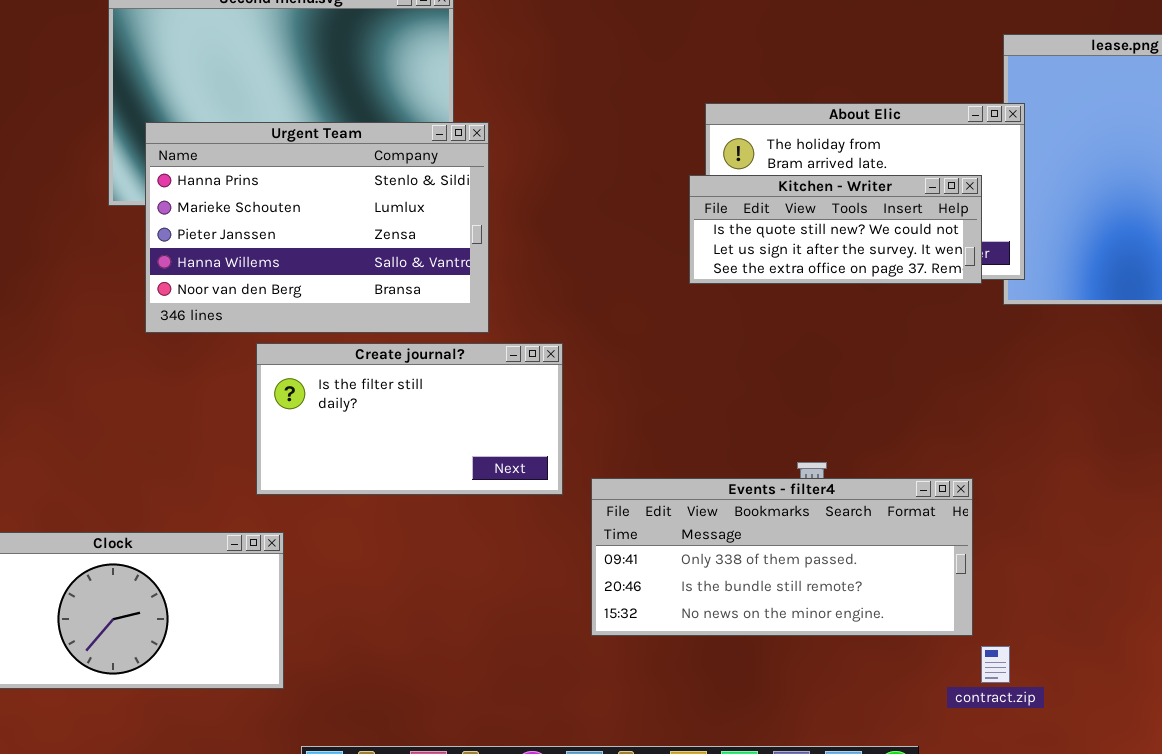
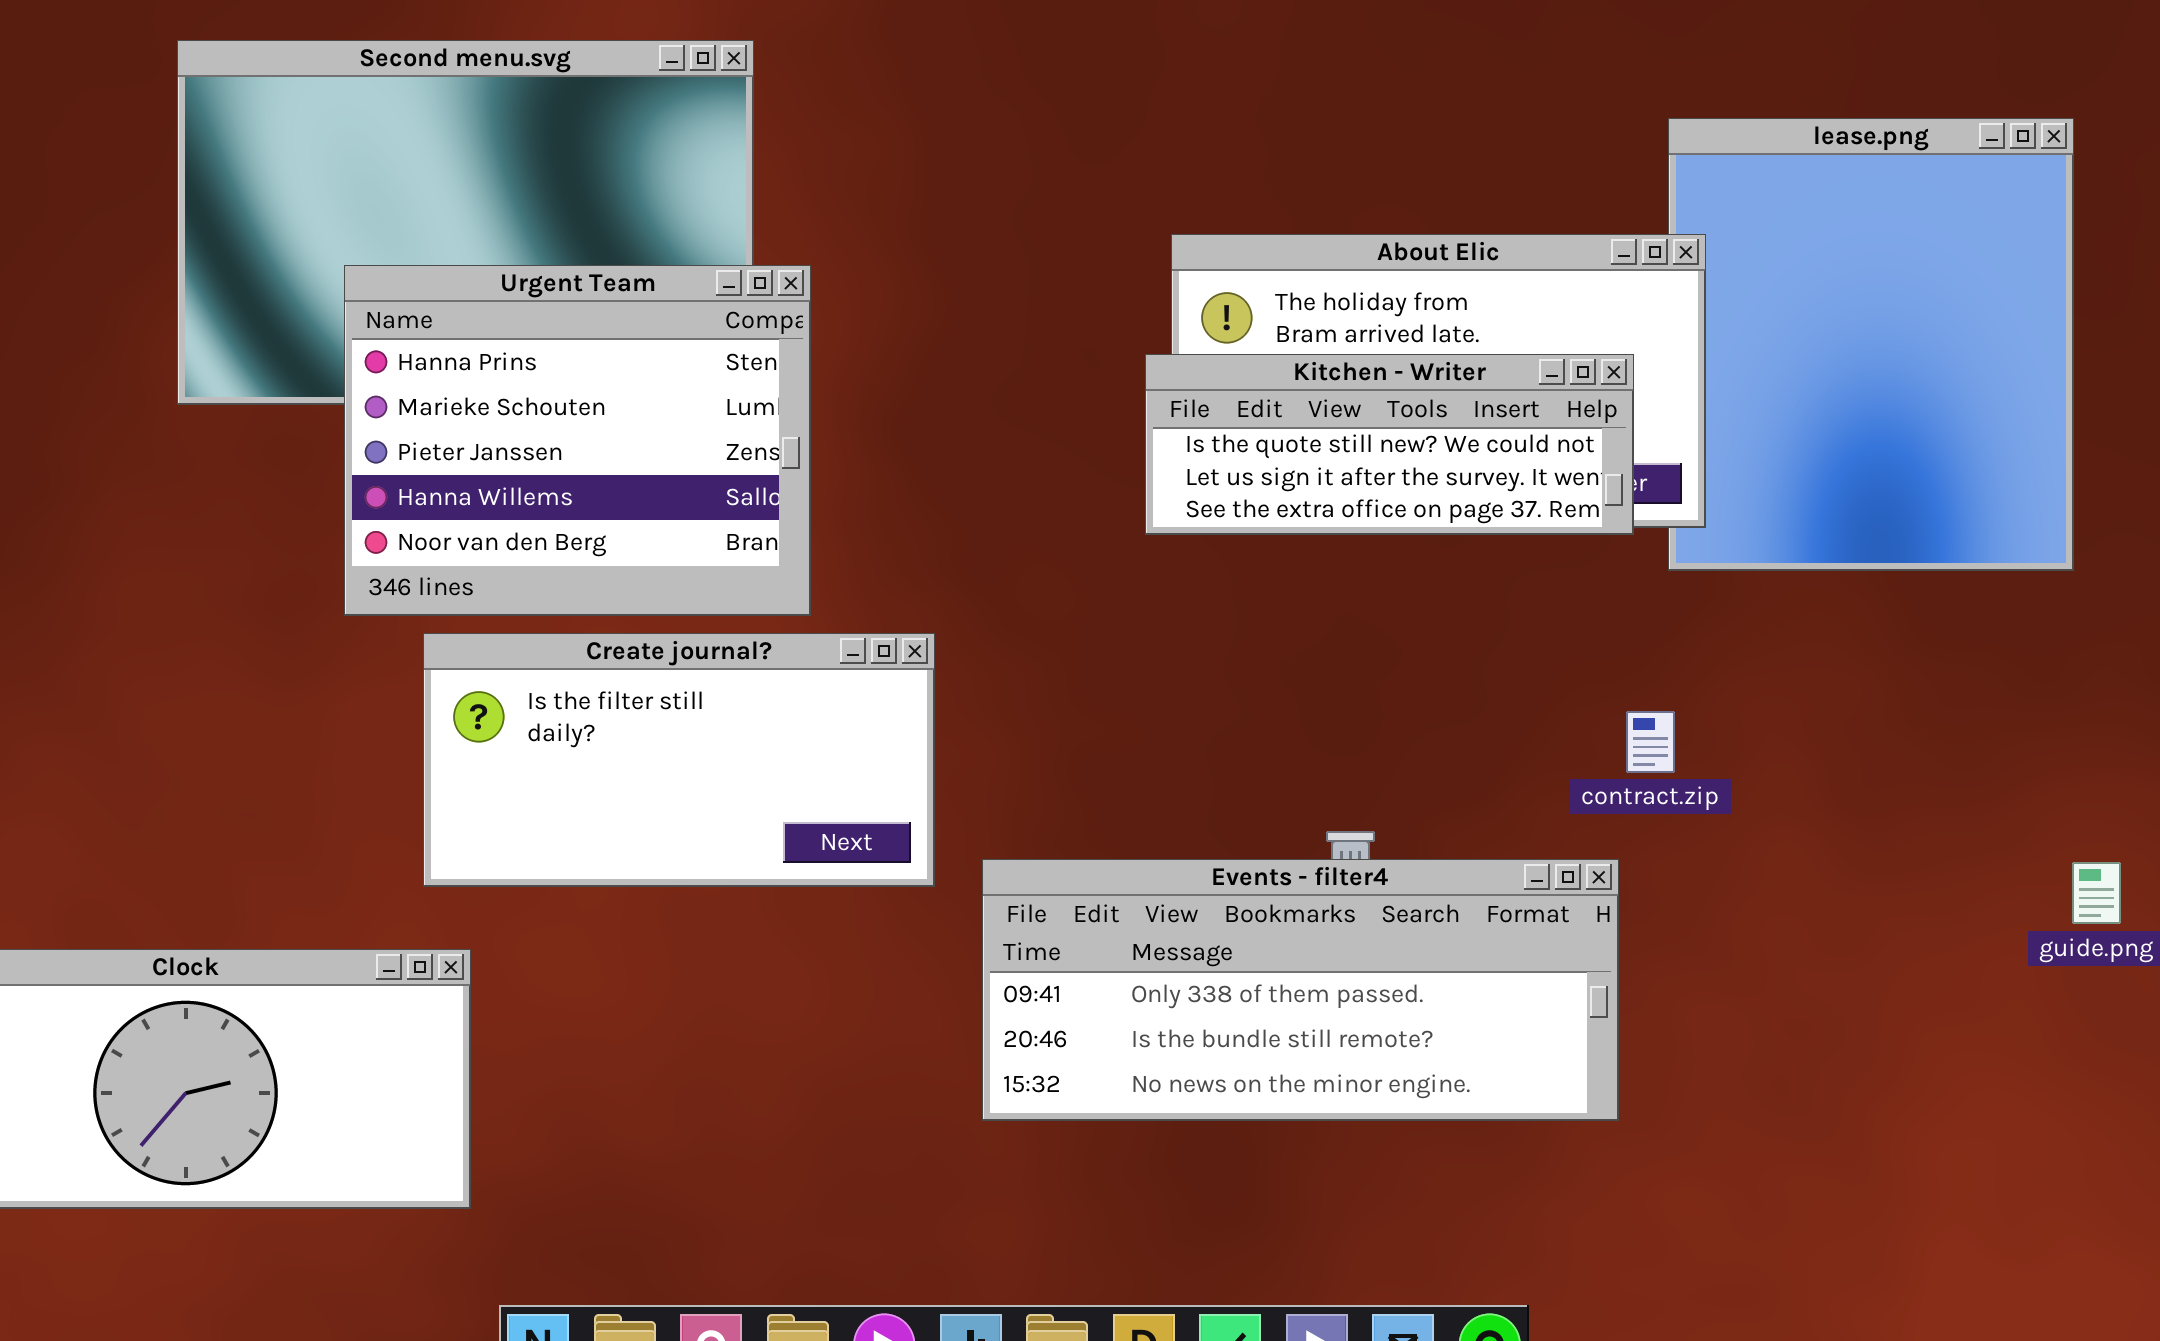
Urgent Team: [145,122,489,333] -> [344,265,811,616], resized
contract.zip: [981,646,1010,683] -> [1626,711,1675,773], moved

